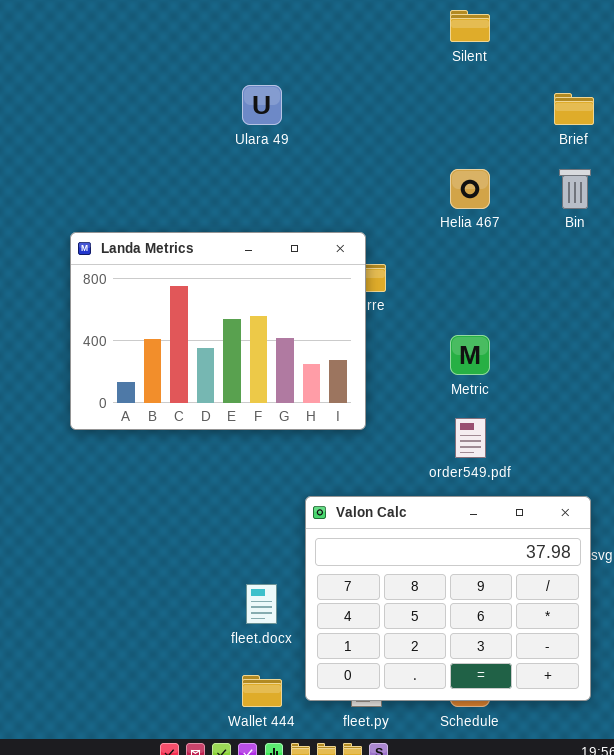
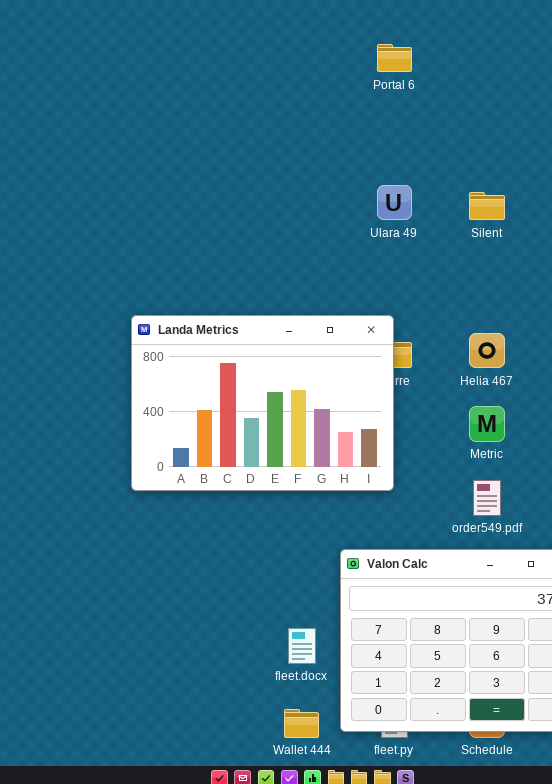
Silent: [450,10,490,42] -> [469,192,505,220], moved
Ulara 49: [242,85,282,125] -> [377,185,412,220], moved
Helia 467: [450,169,490,209] -> [469,333,505,368], moved

